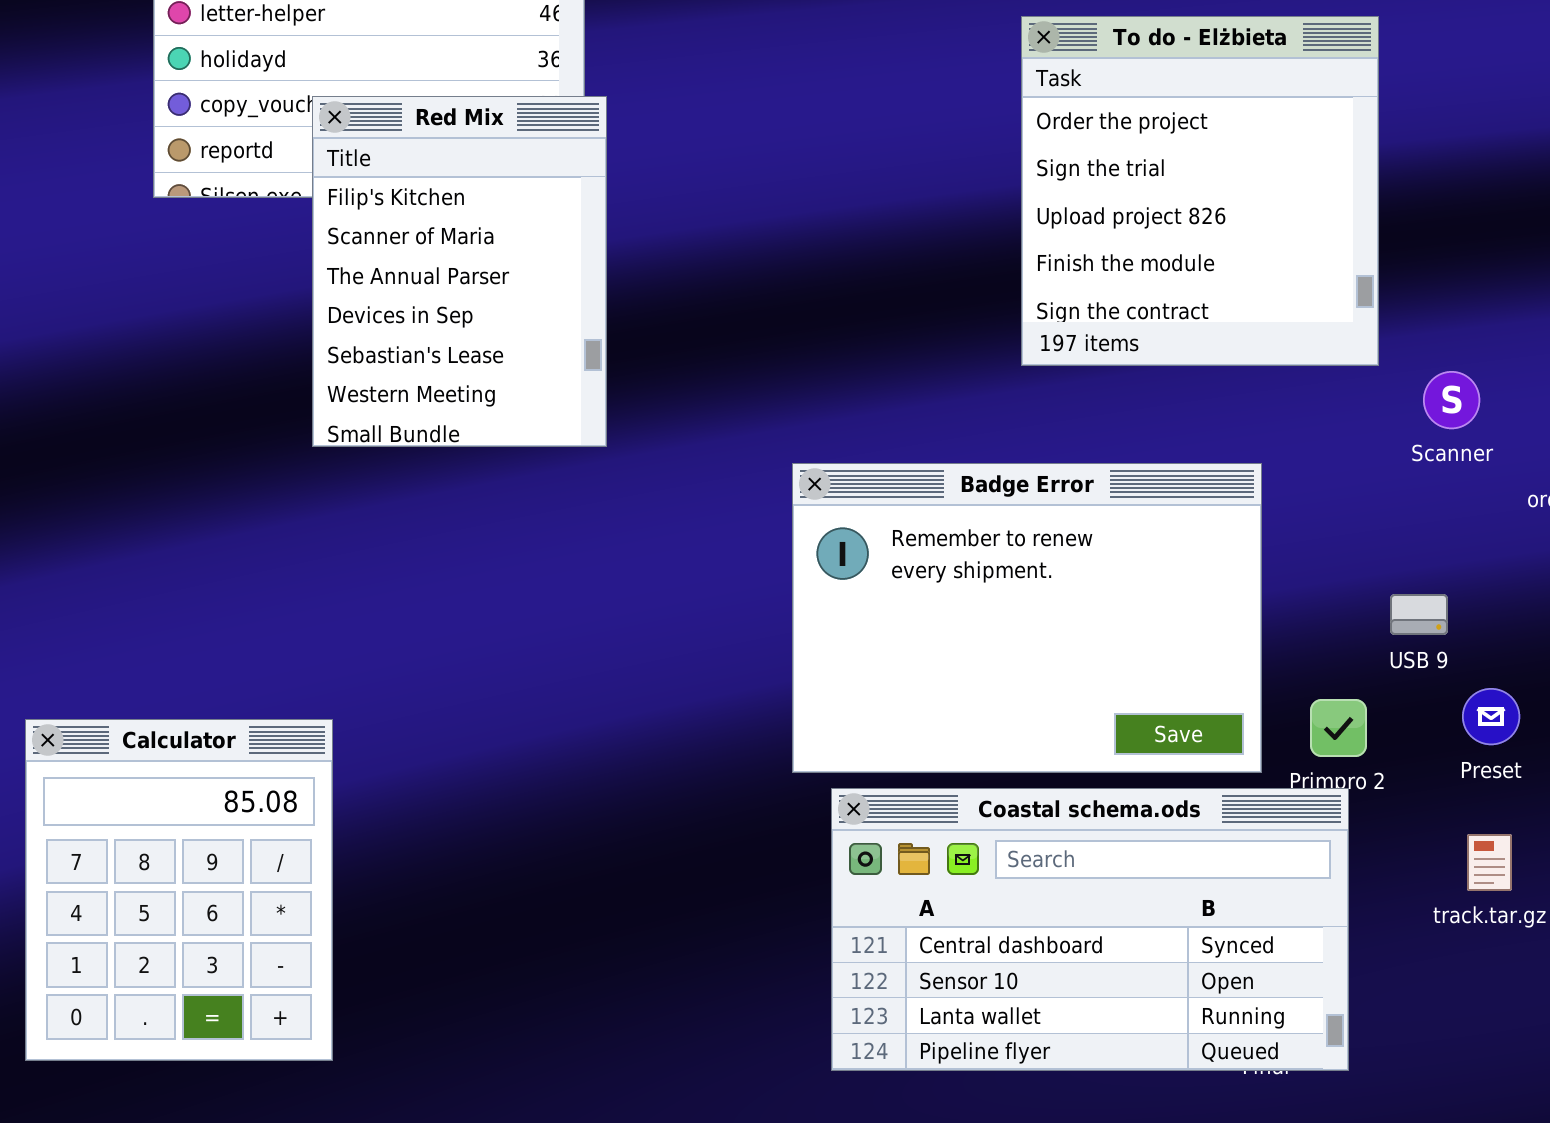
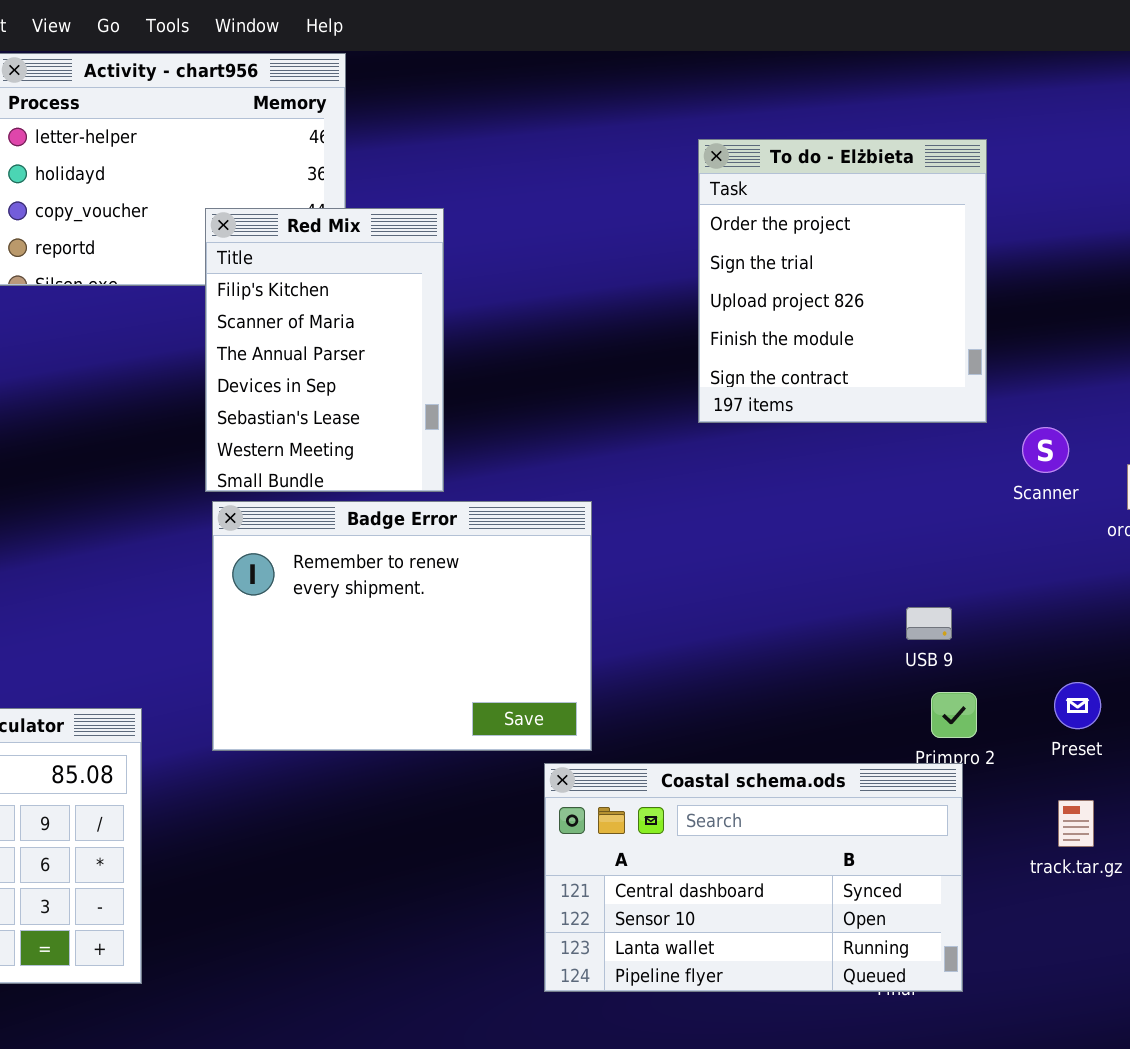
Red Mix: [312,96,607,447] -> [205,208,444,492], moved
Badge Error: [792,463,1262,773] -> [212,501,592,751], moved
USB 9: [1390,594,1448,635] -> [906,607,952,640], moved

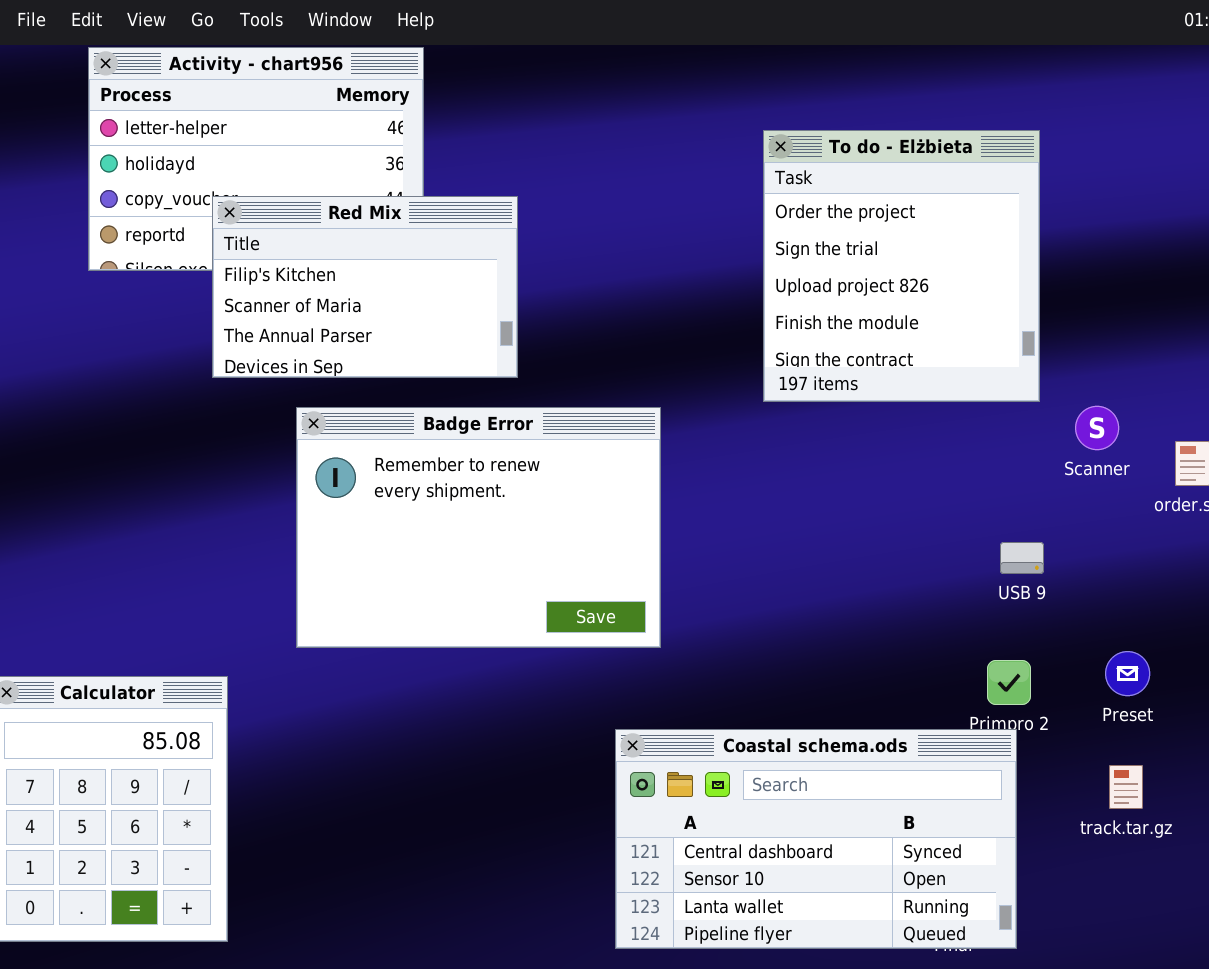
Red Mix: [205,208,444,492] -> [212,196,518,378], resized
Badge Error: [212,501,592,751] -> [296,407,661,648], moved
USB 9: [906,607,952,640] -> [1000,542,1044,574], moved

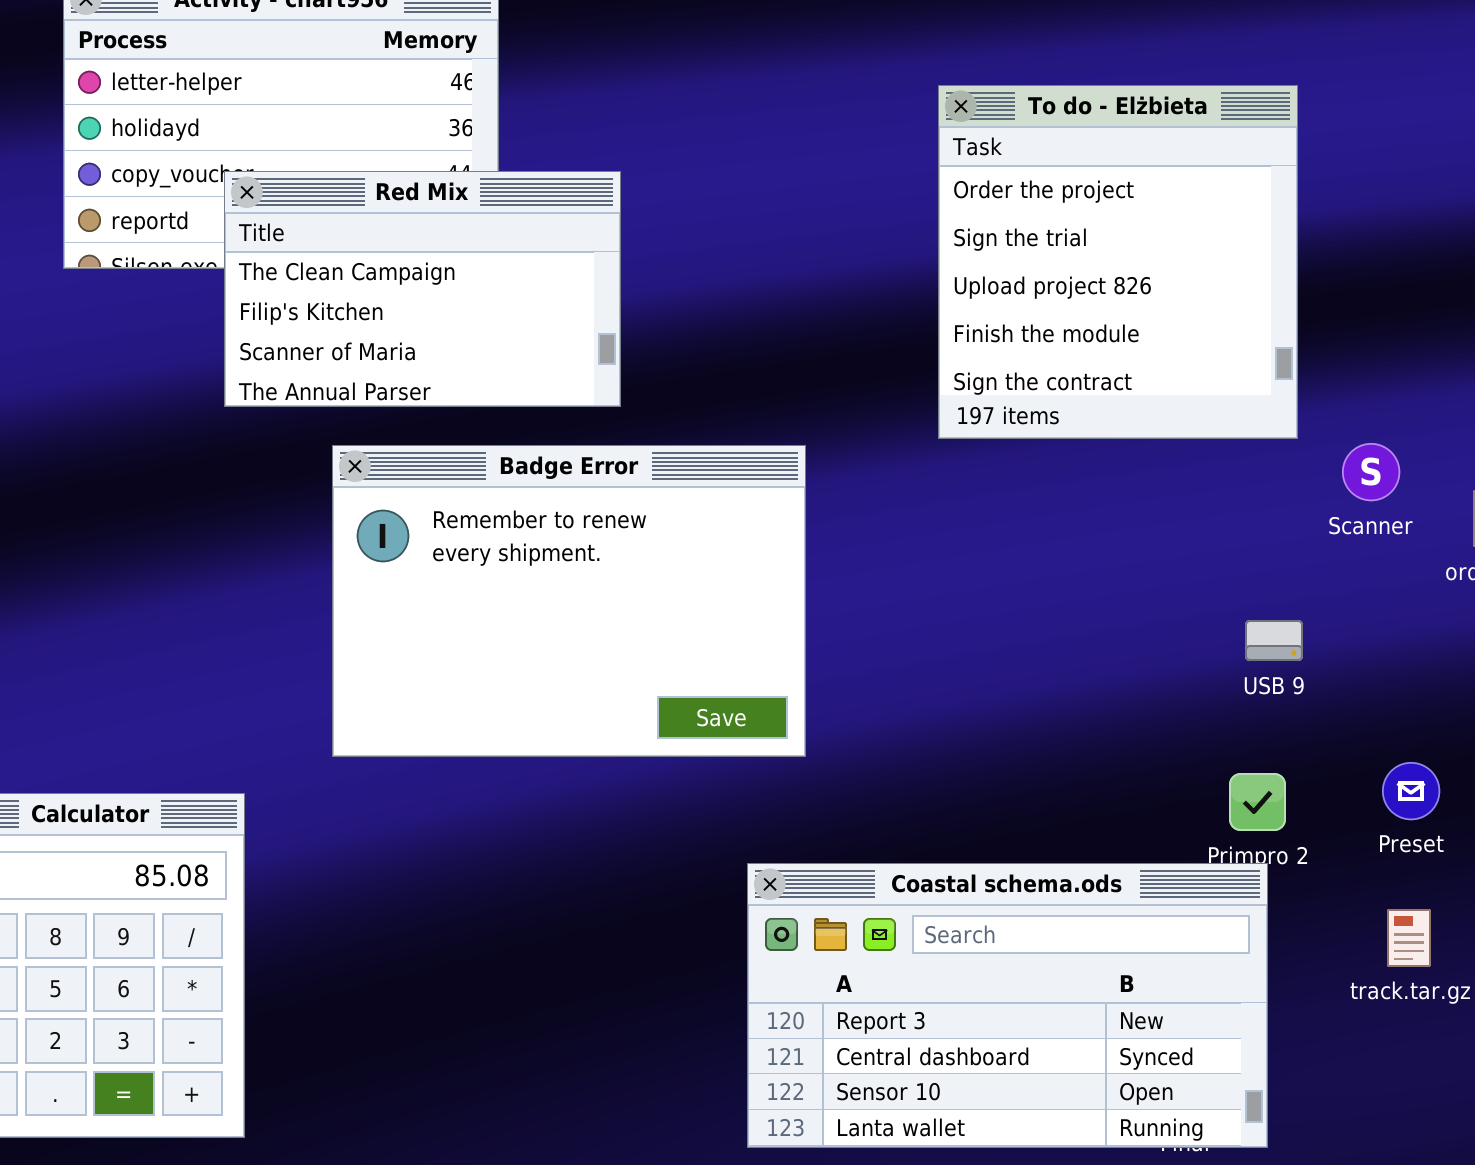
Red Mix: [212,196,518,378] -> [224,171,621,407], scrolled up 1 row
Coastal schema.ods: [615,729,1017,949] -> [747,863,1268,1148], scrolled up 1 row

